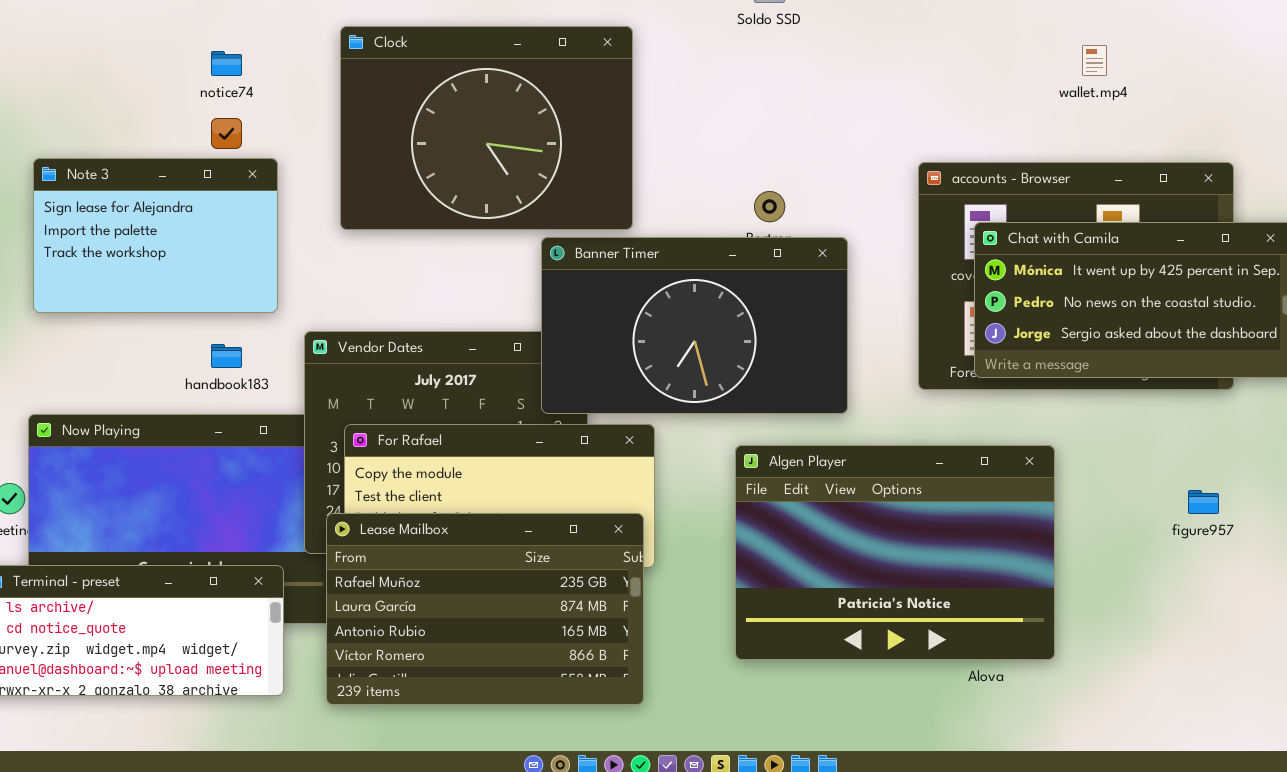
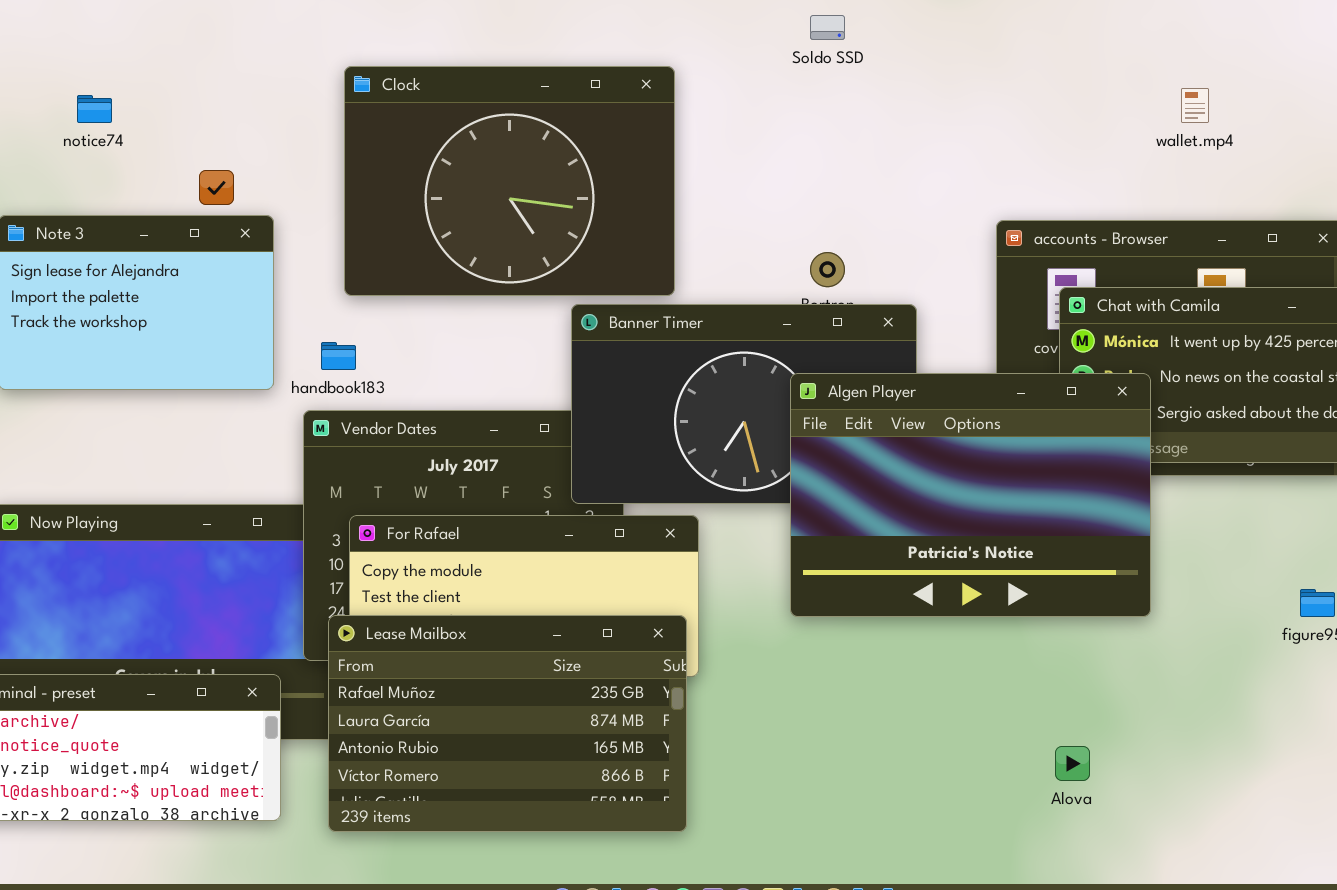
notice74: [211,51,242,76] -> [77,95,112,123], moved
handbook183: [211,344,242,368] -> [321,342,356,370], moved
Algen Player: [735,445,1055,660] -> [790,373,1151,617], moved

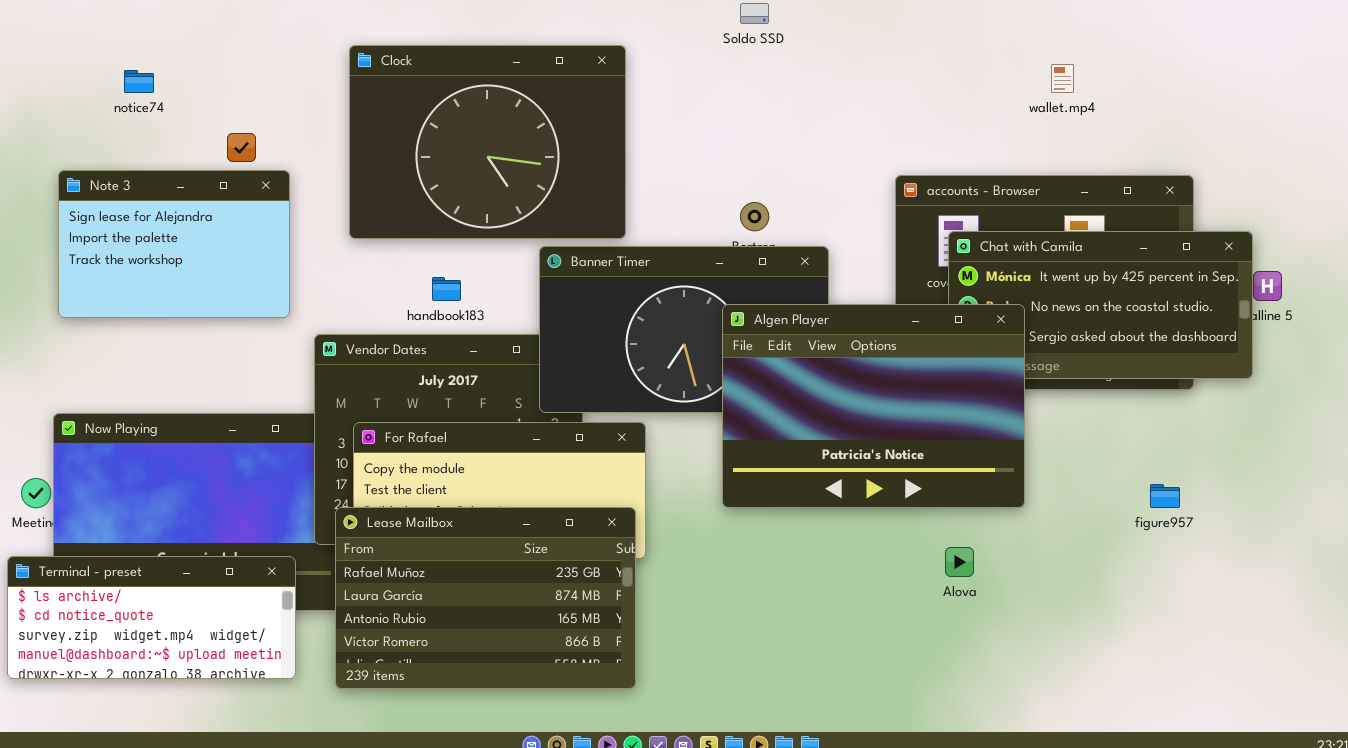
handbook183: [321,342,356,370] -> [432,277,461,301], moved
Alova: [1055,746,1090,781] -> [945,547,974,577], moved

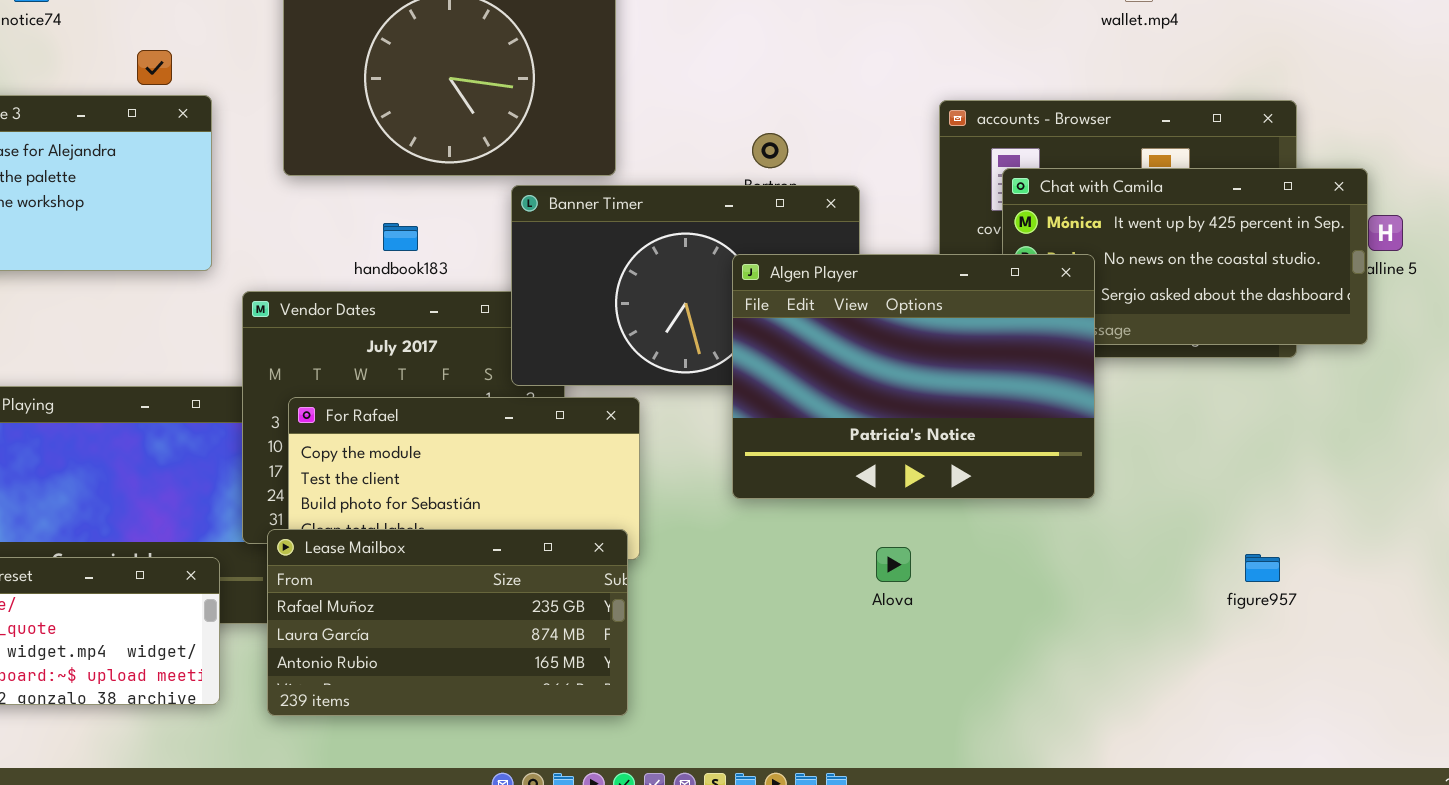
figure957: [1150,484,1180,508] -> [1245,554,1280,582], moved
Lease Mailbox: [335,507,636,689] -> [267,529,628,716], resized
Alova: [945,547,974,577] -> [876,547,911,582], moved

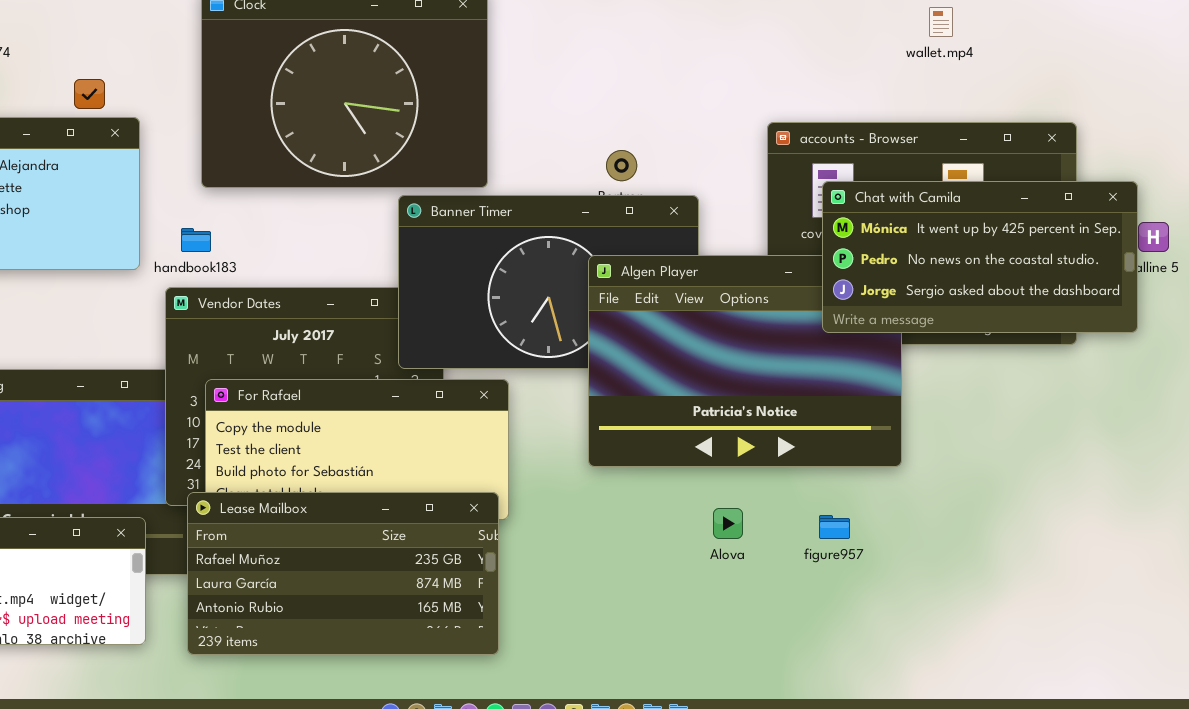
Chat with Camila: [1002,168,1368,345] -> [822,181,1138,333], raised
handbook183: [383,223,418,251] -> [181,228,211,252], moved
figure957: [1245,554,1280,582] -> [819,515,850,539], moved

